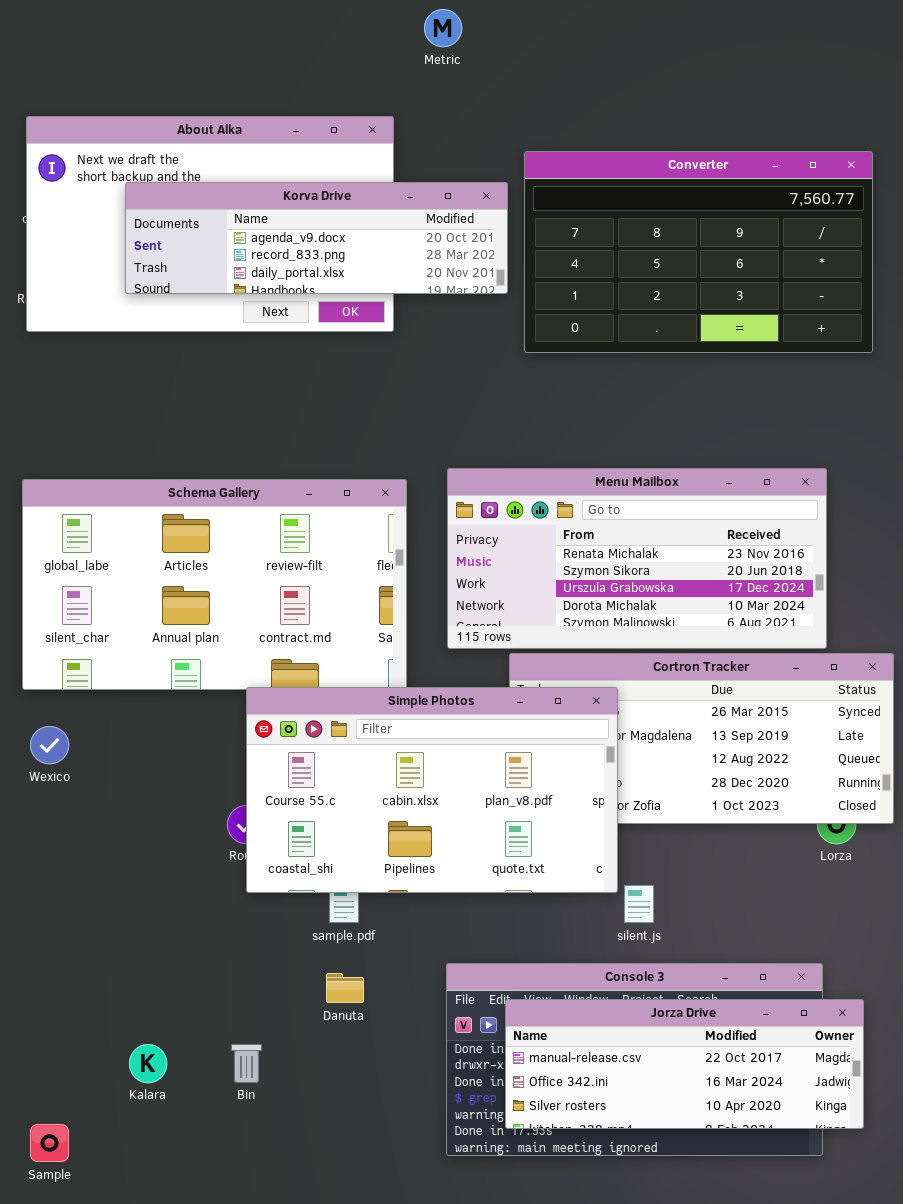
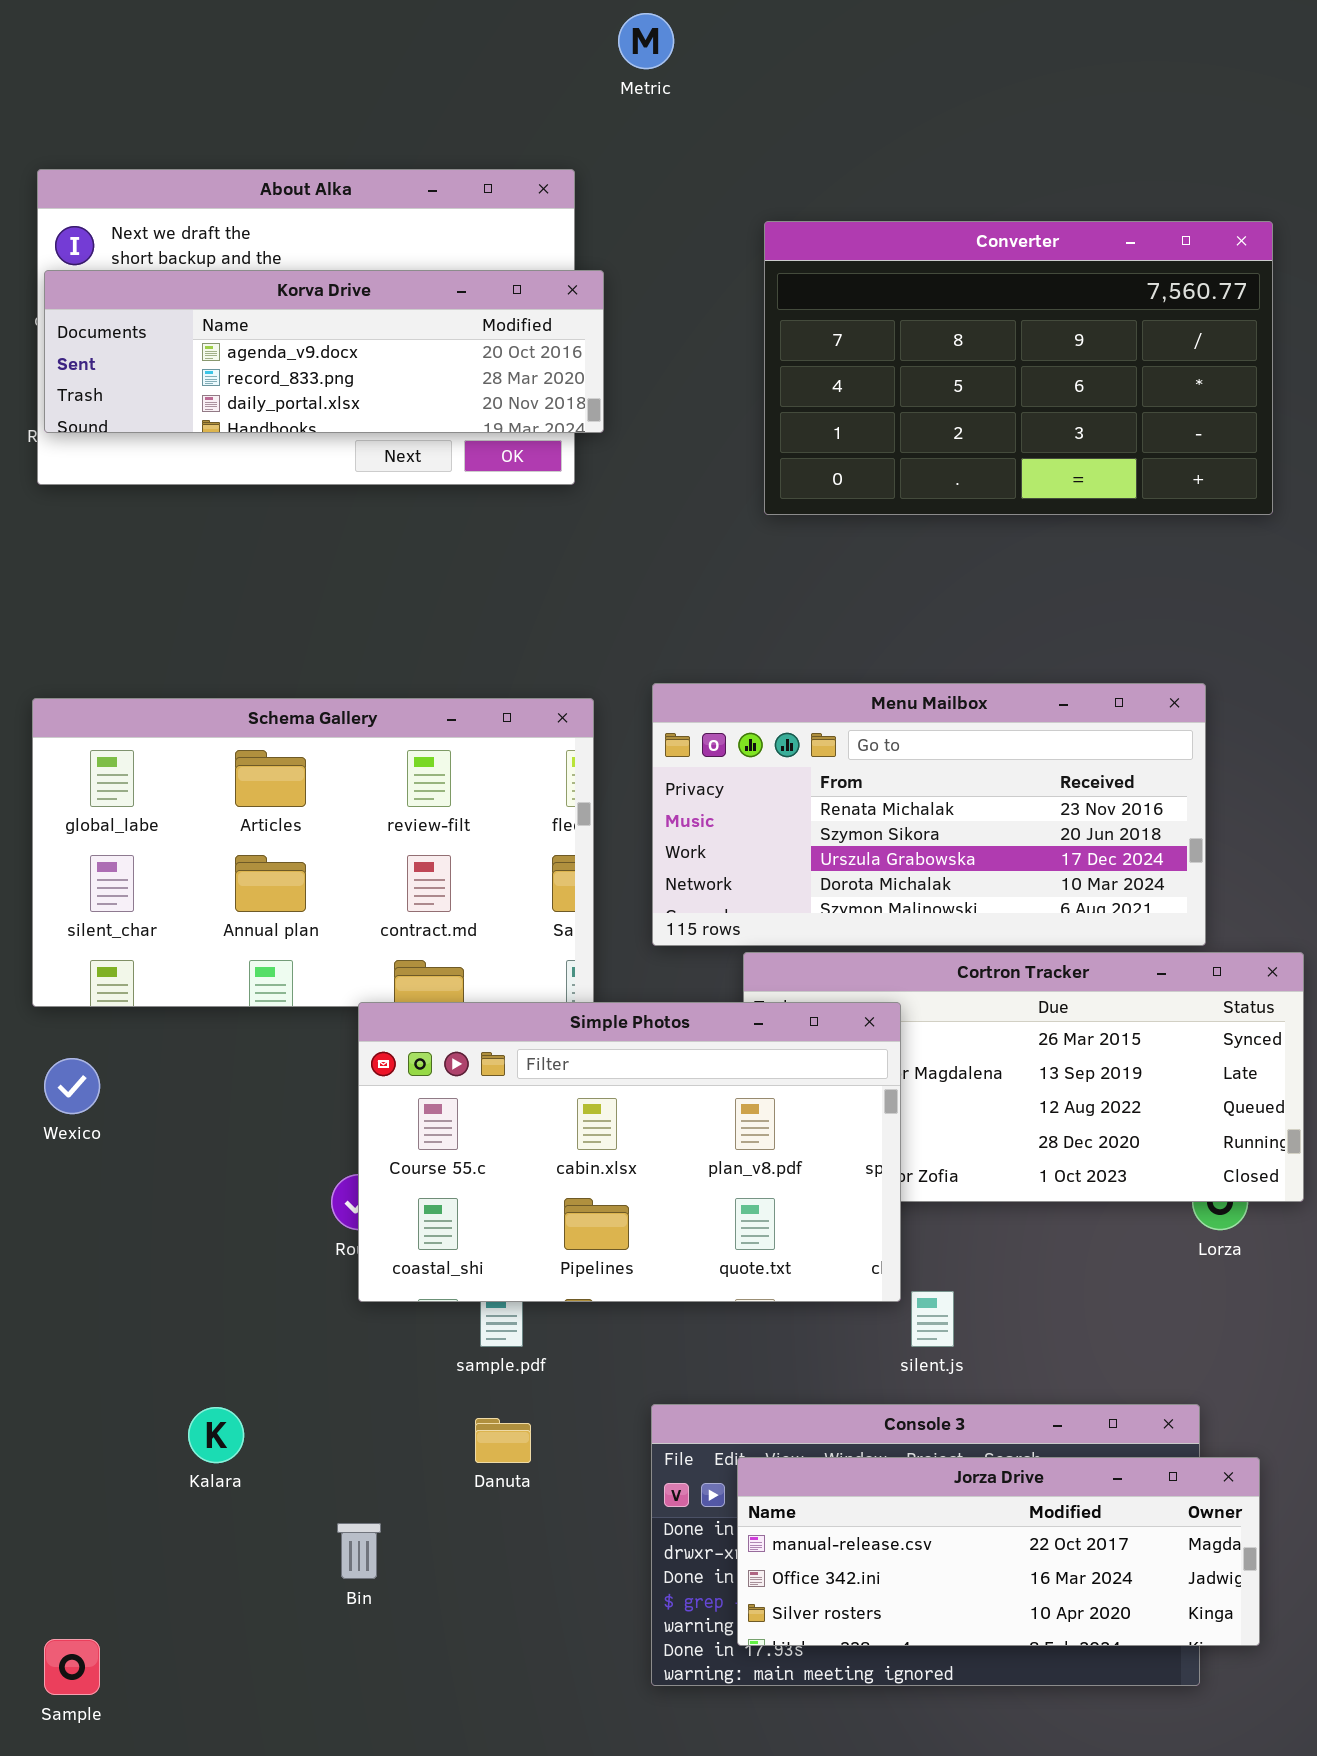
Korva Drive: [125,182,508,294] -> [44,270,604,433], moved
Kalara: [129,1044,167,1083] -> [188,1407,244,1463], moved

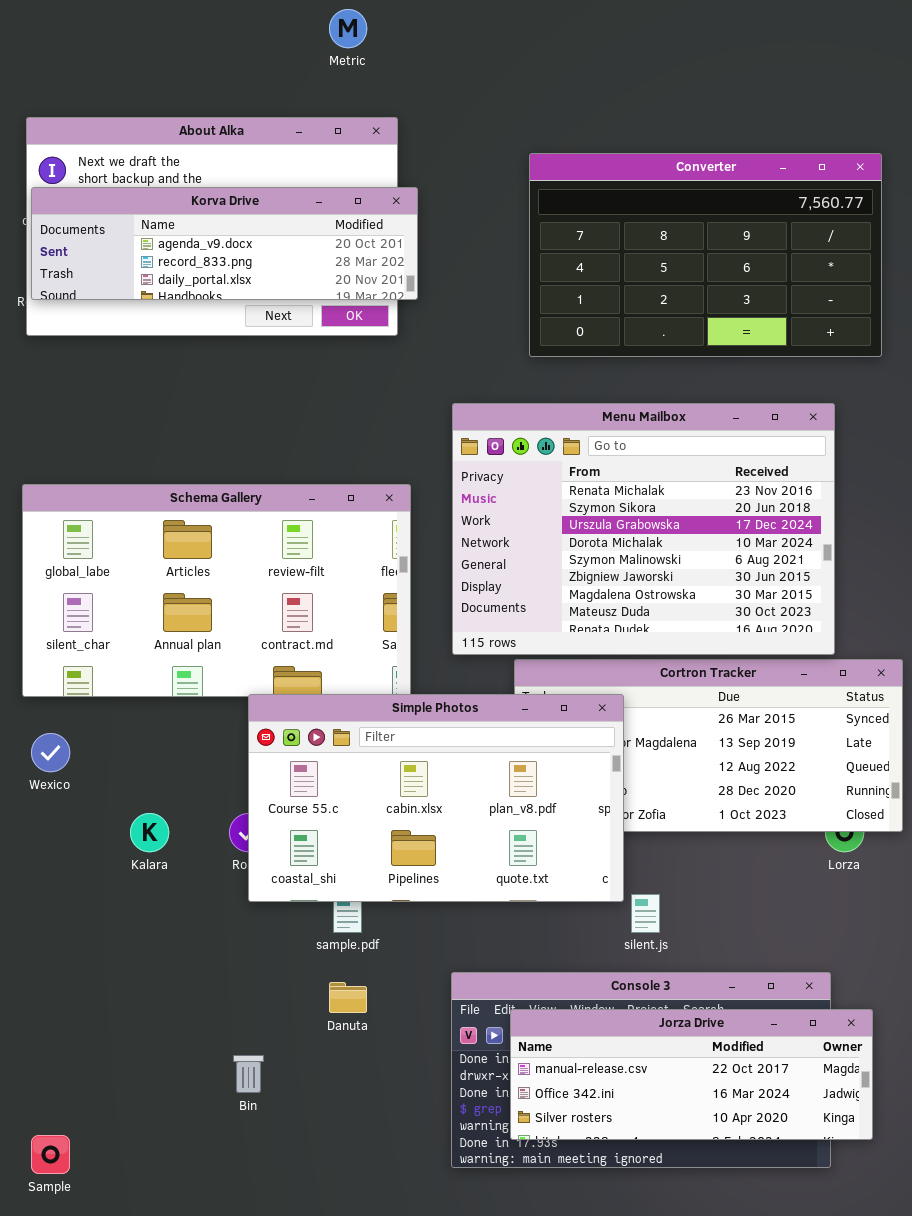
Metric: [618,13,674,69] -> [329,9,367,48], moved
Menu Mailbox: [652,683,1206,946] -> [452,403,835,655], resized
Kalara: [188,1407,244,1463] -> [130,813,169,852], moved

